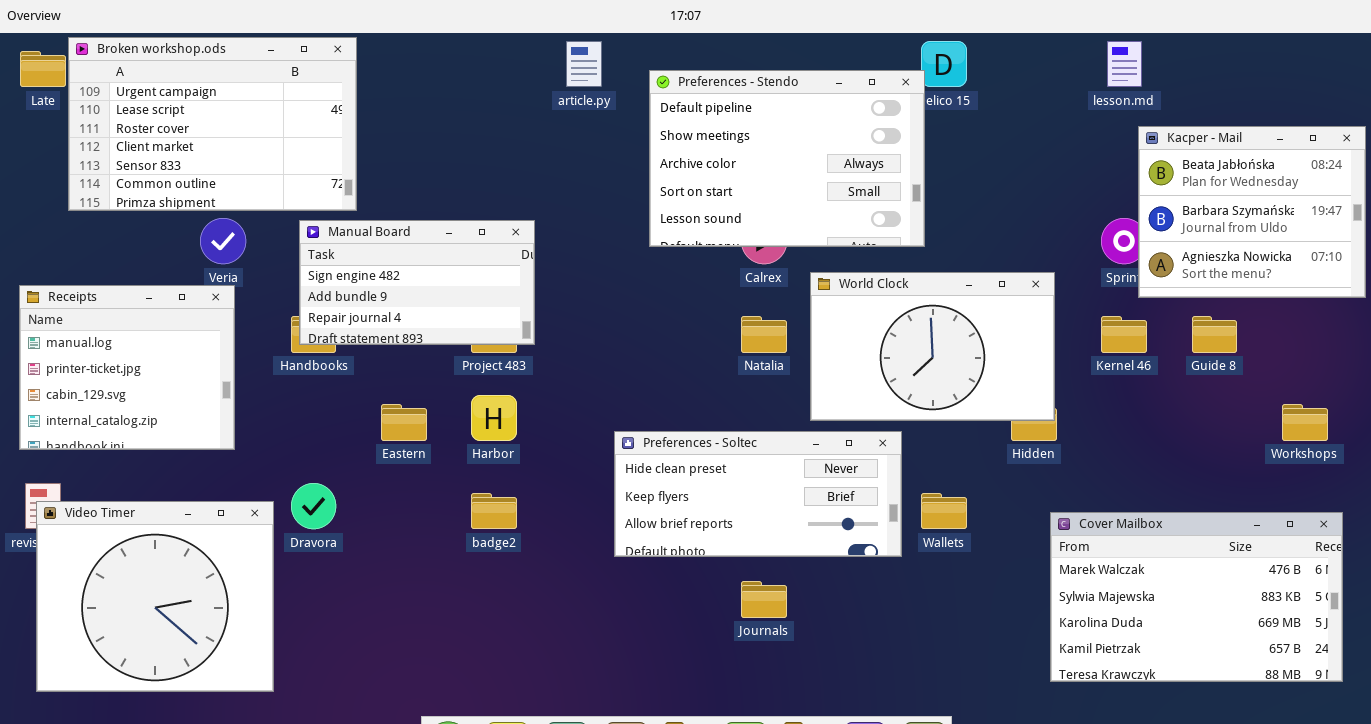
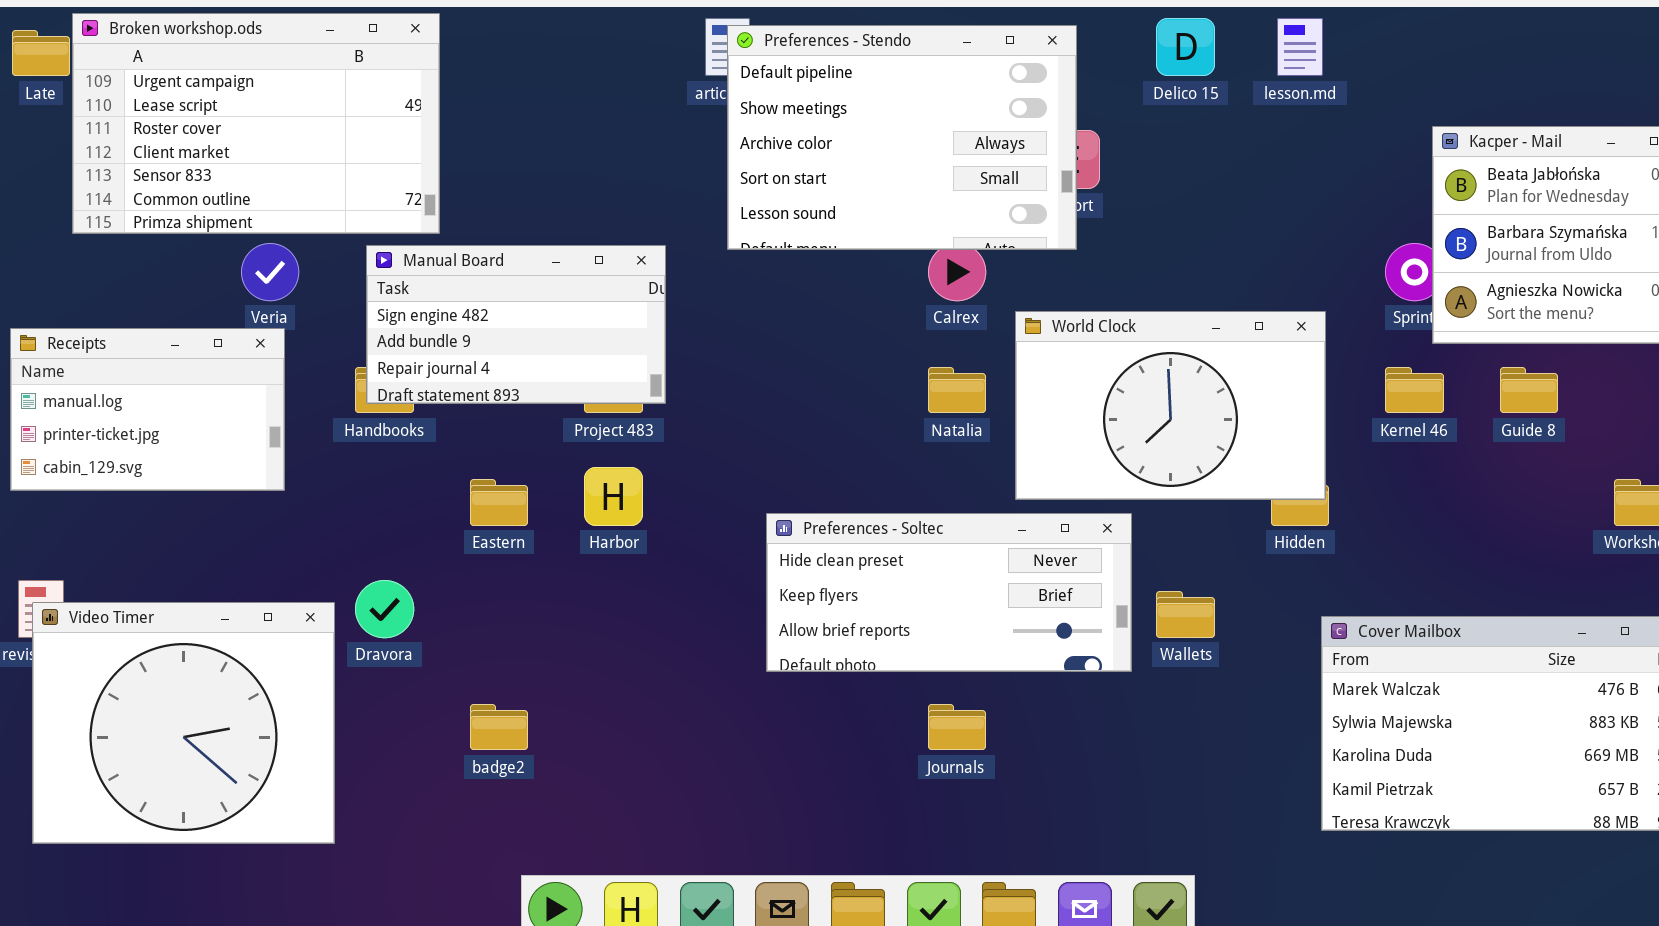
lesson.md: [1107,41,1142,87] -> [1277,18,1323,76], moved
Preferences - Stendo: [649,70,925,247] -> [727,25,1077,250], moved
Receipts: [19,285,235,450] -> [10,328,285,491], resized
badge2: [471,493,517,529] -> [470,704,528,750], moved

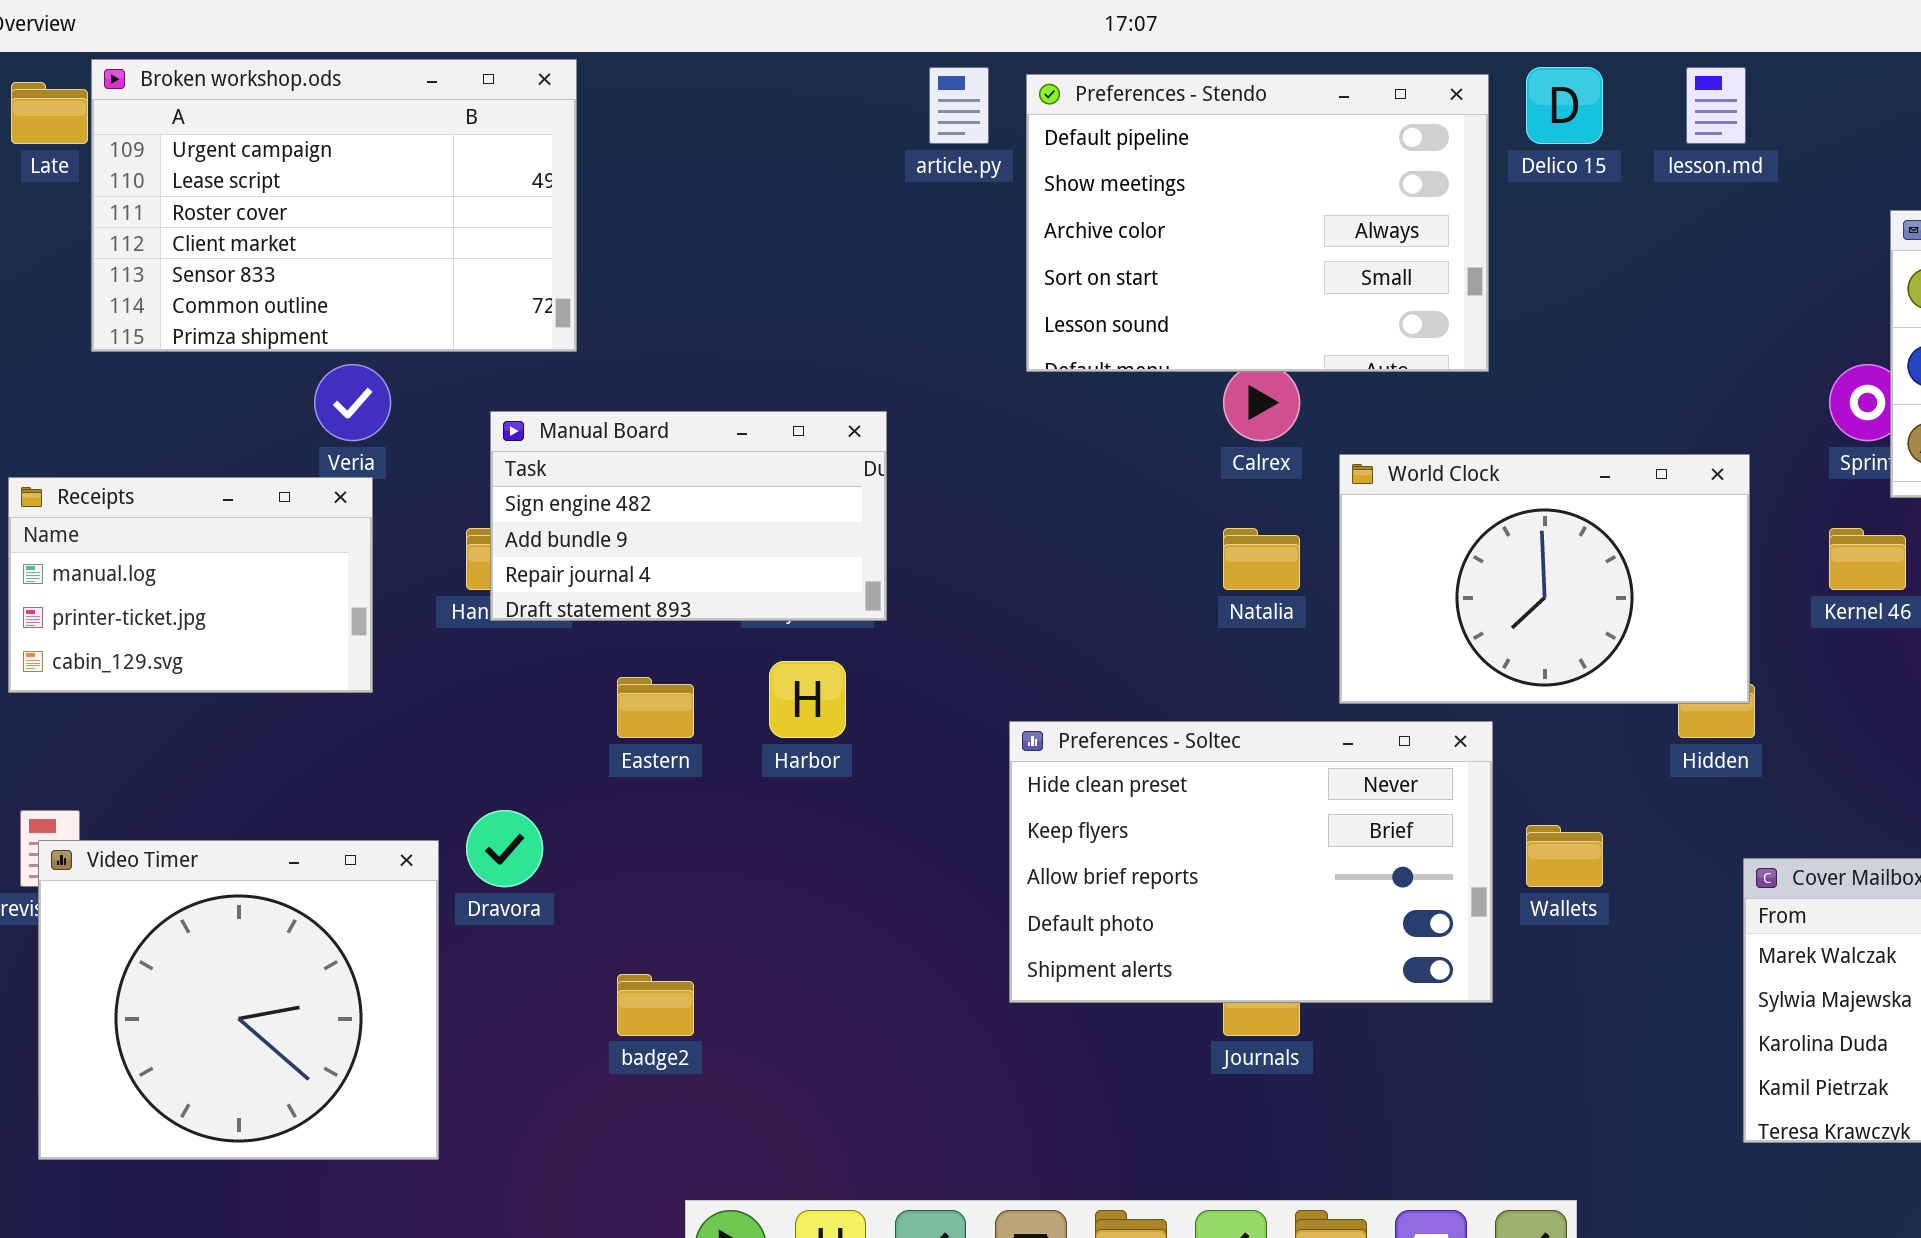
Preferences - Stendo: [727,25,1077,250] -> [1026,74,1489,372], moved
Manual Board: [366,245,666,404] -> [490,411,887,621], moved
Preferences - Soltec: [766,513,1132,672] -> [1009,721,1493,1003], resized

